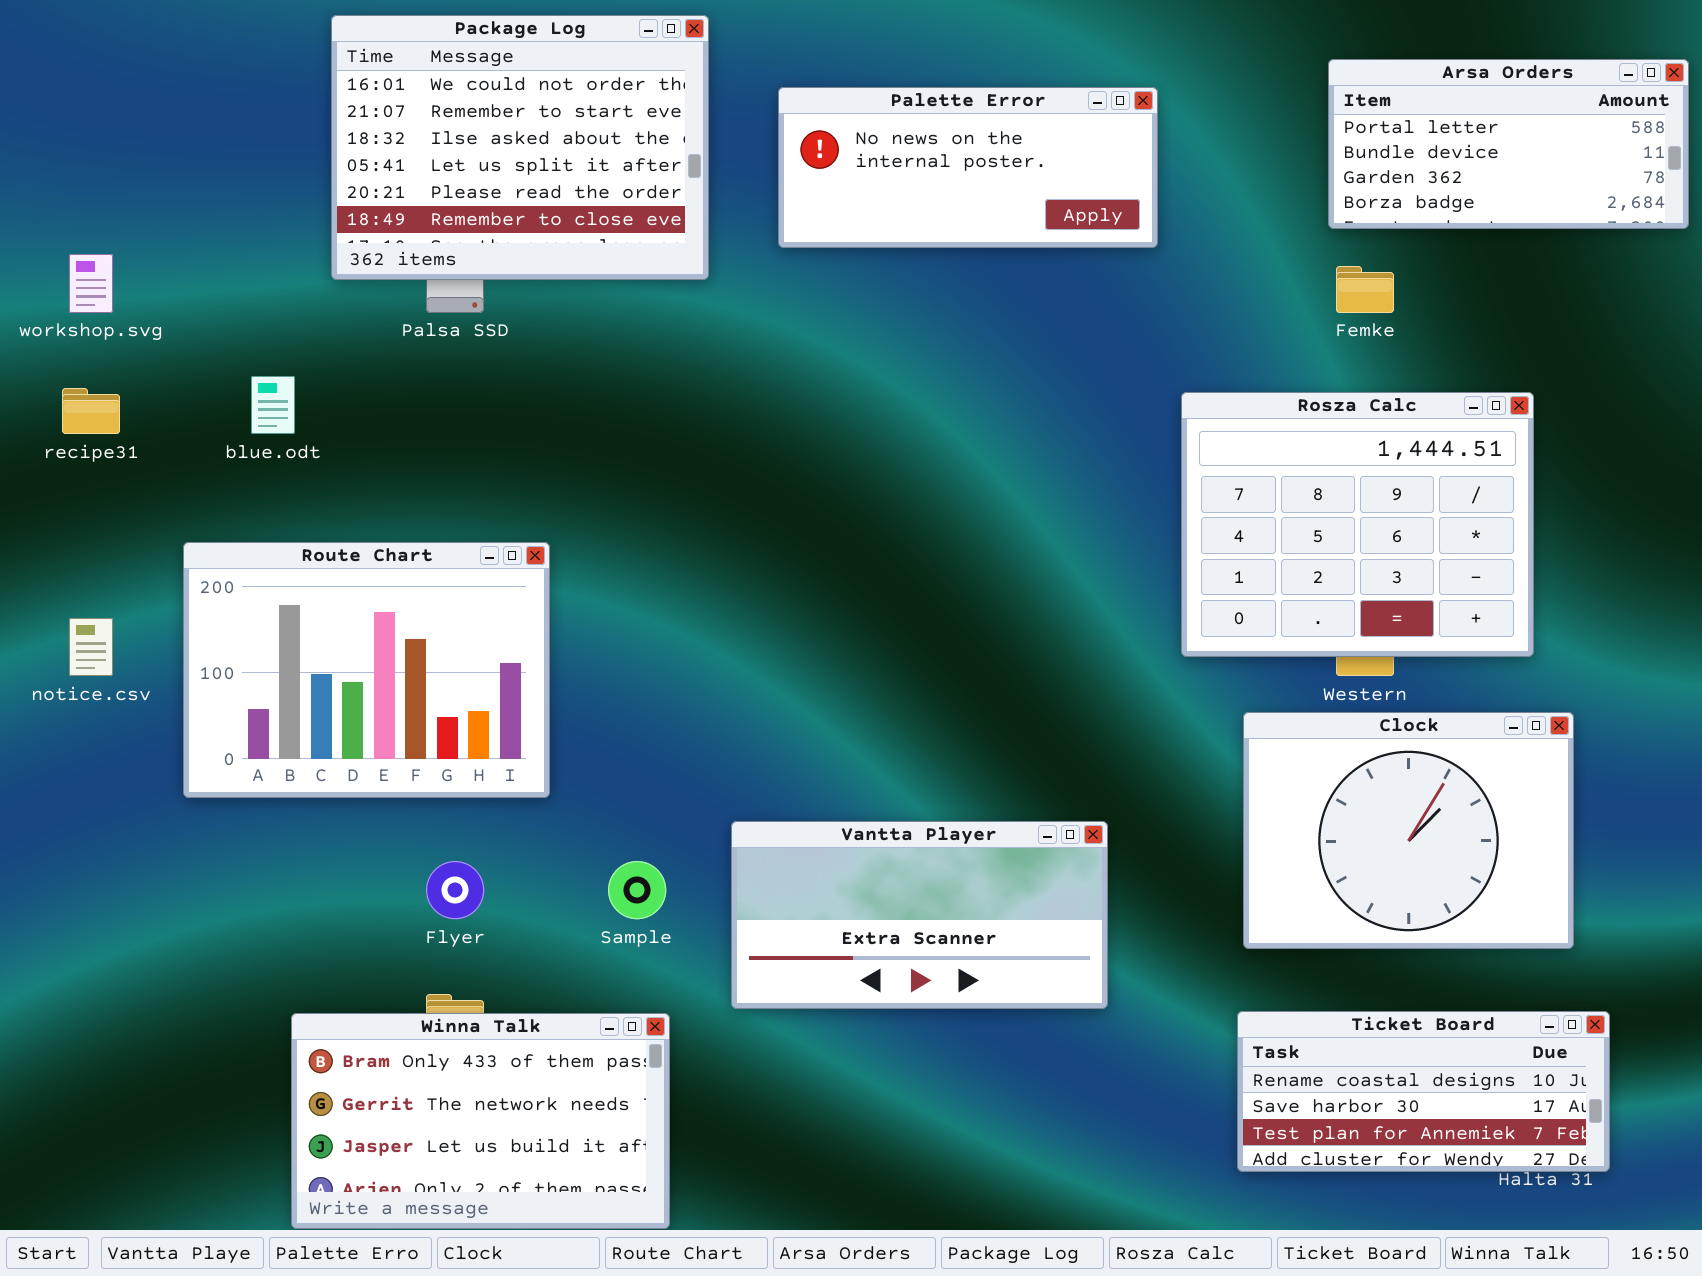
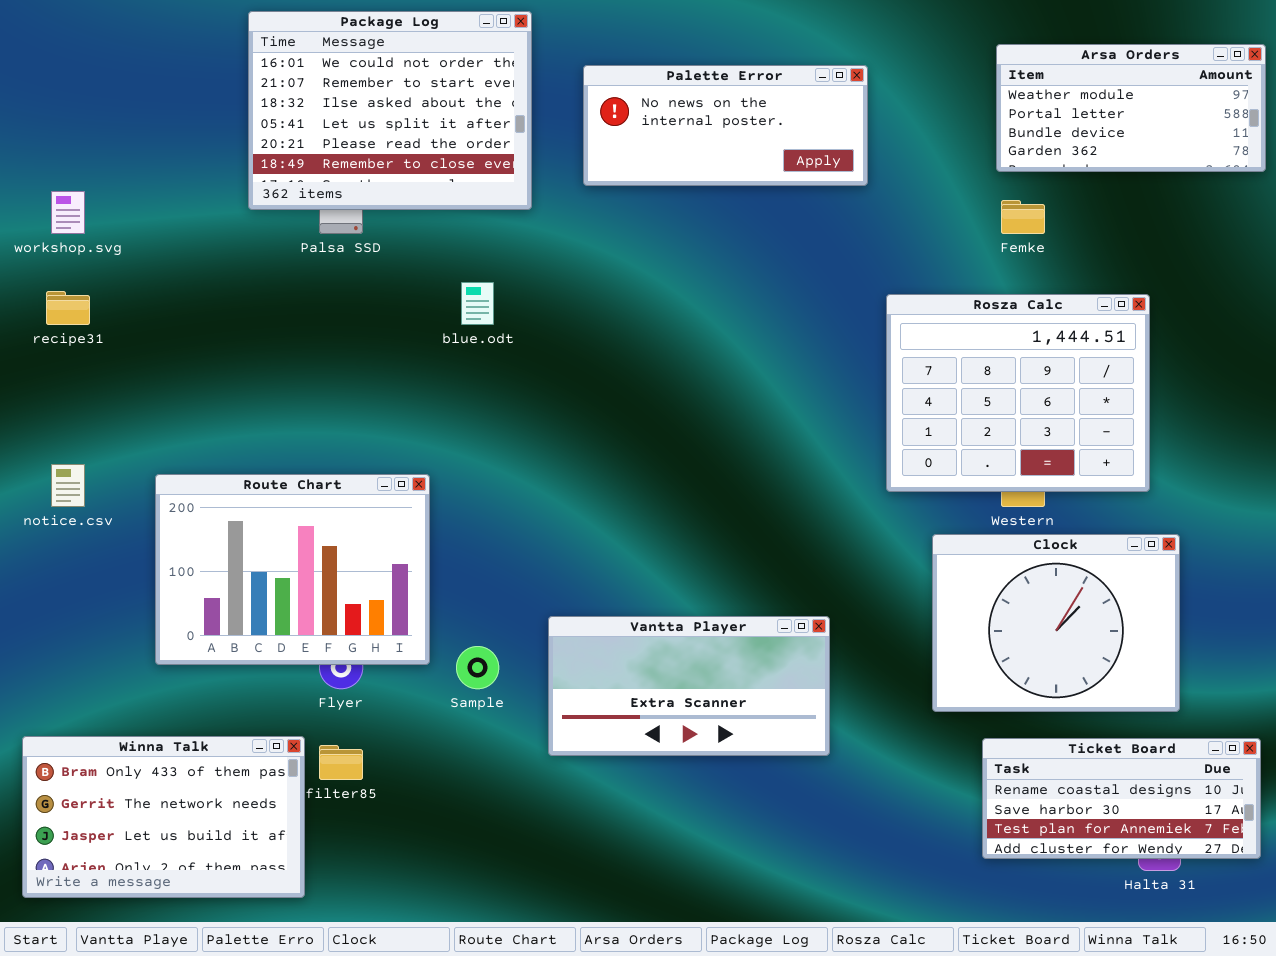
Arsa Orders: [1328,59,1689,229] -> [996,44,1266,172], scrolled up 1 row
blue.odt: [251,376,295,434] -> [461,282,494,325], moved
Route Chart: [183,542,550,798] -> [155,474,430,665], moved
Ticket Board: [1237,1011,1610,1172] -> [982,738,1261,859], moved
Winna Talk: [291,1013,670,1229] -> [22,736,305,898], moved

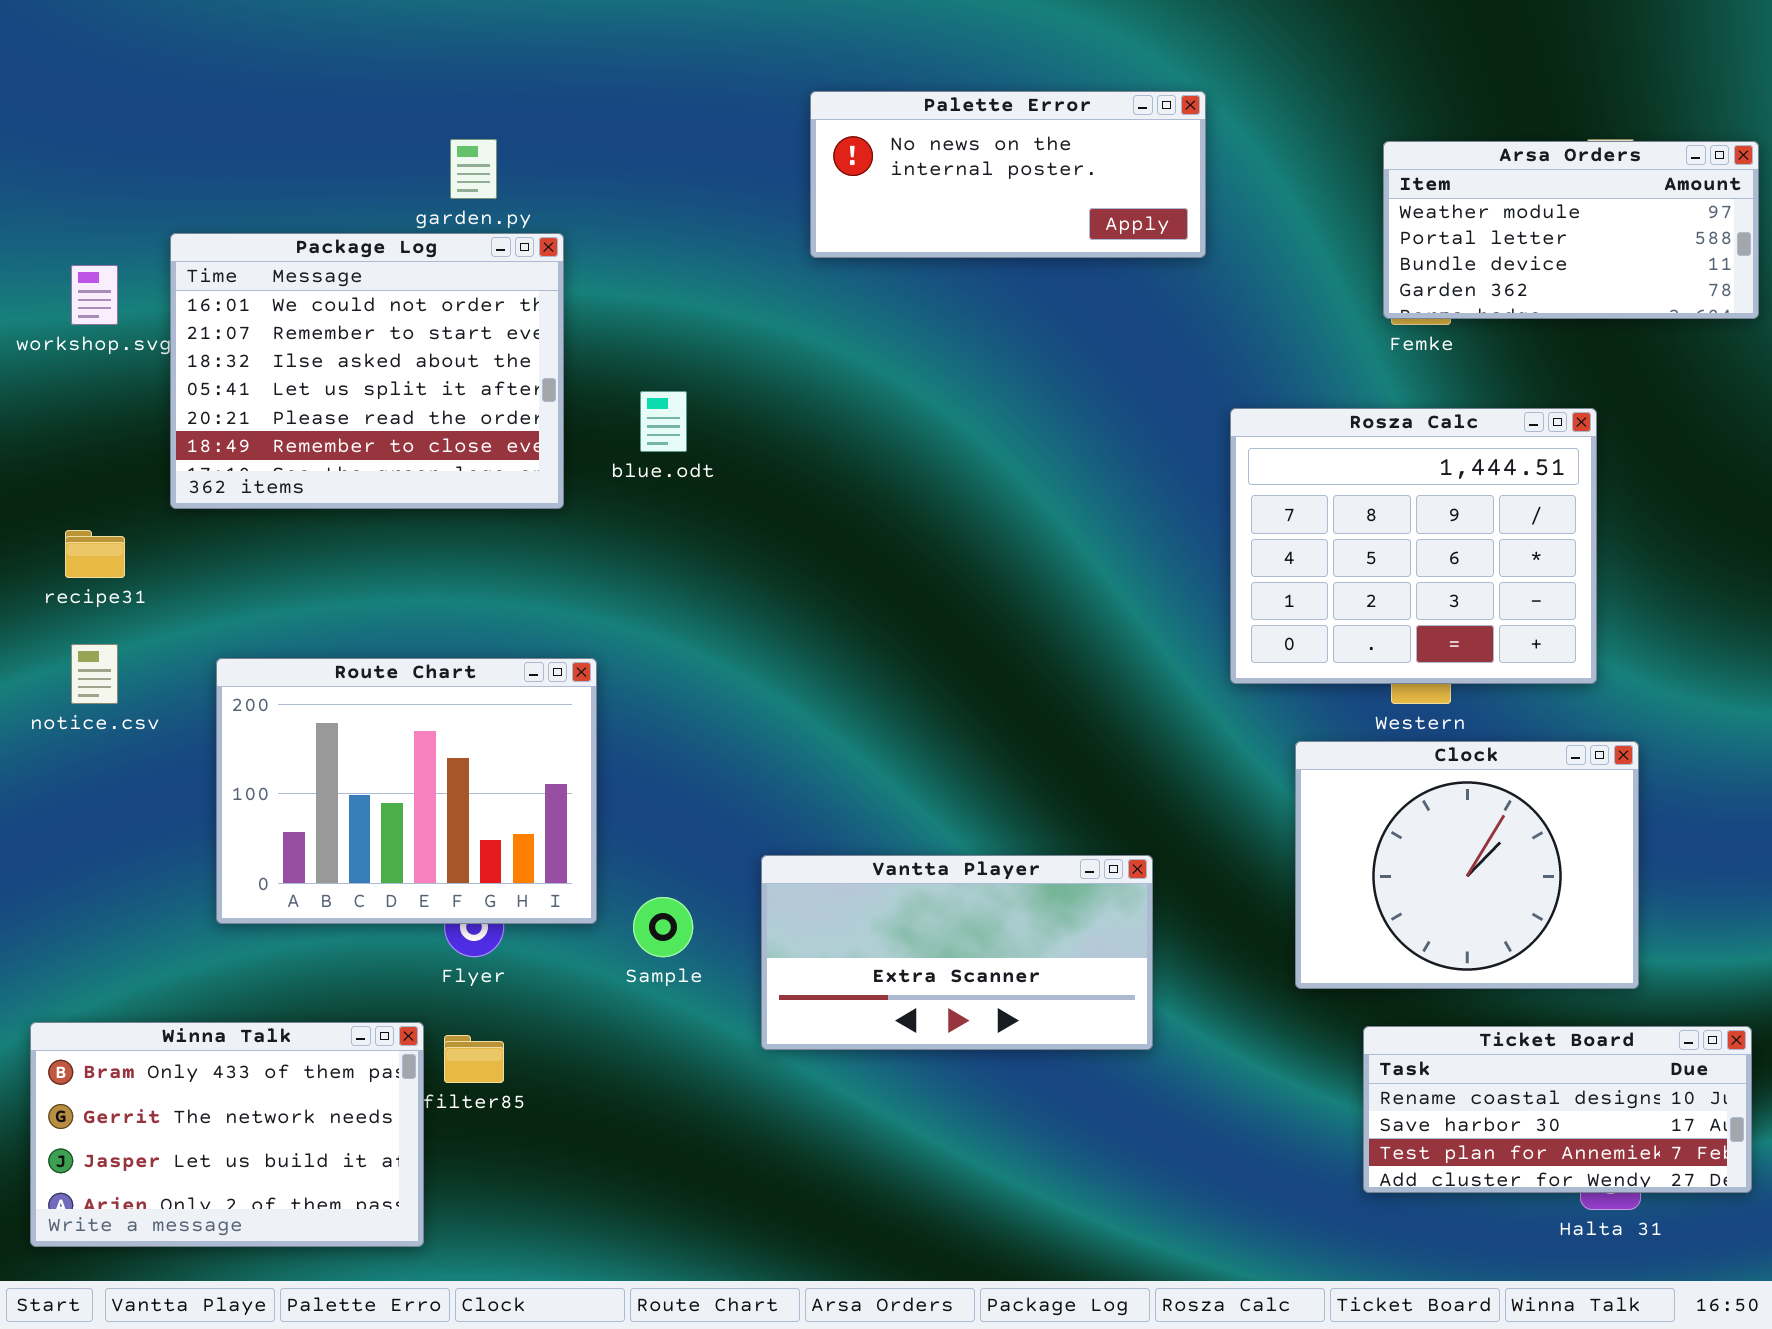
Package Log: [248,11,532,210] -> [170,233,564,509], moved
Arsa Orders: [996,44,1266,172] -> [1383,141,1759,319], moved
recipe31: [46,291,90,325] -> [65,530,125,578], moved

